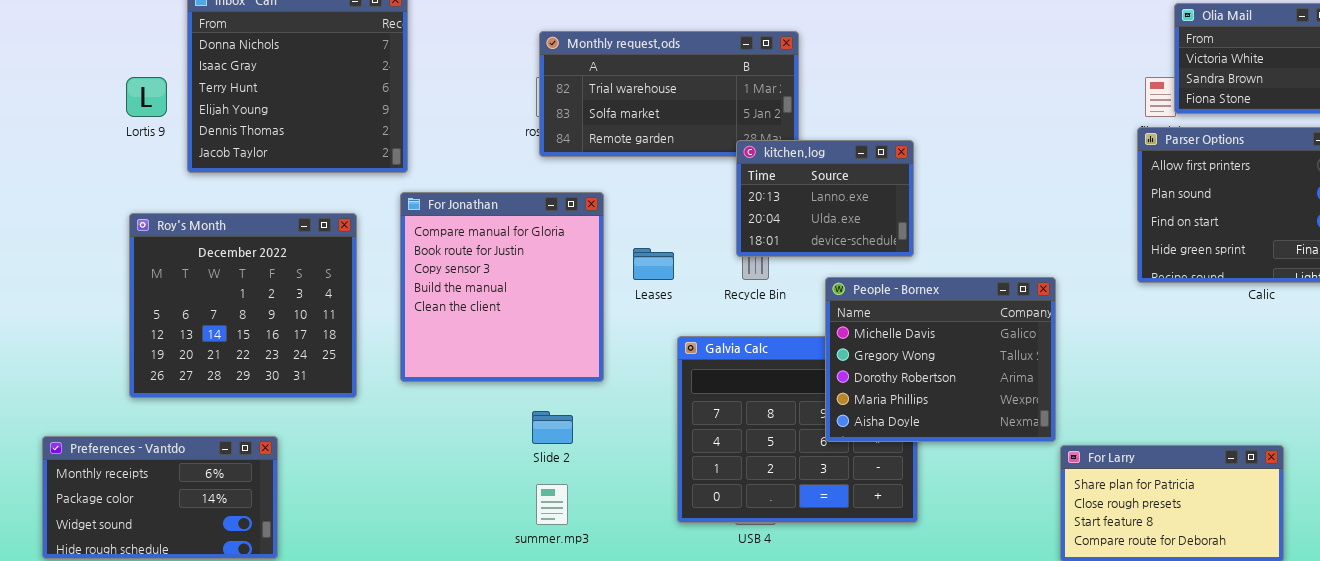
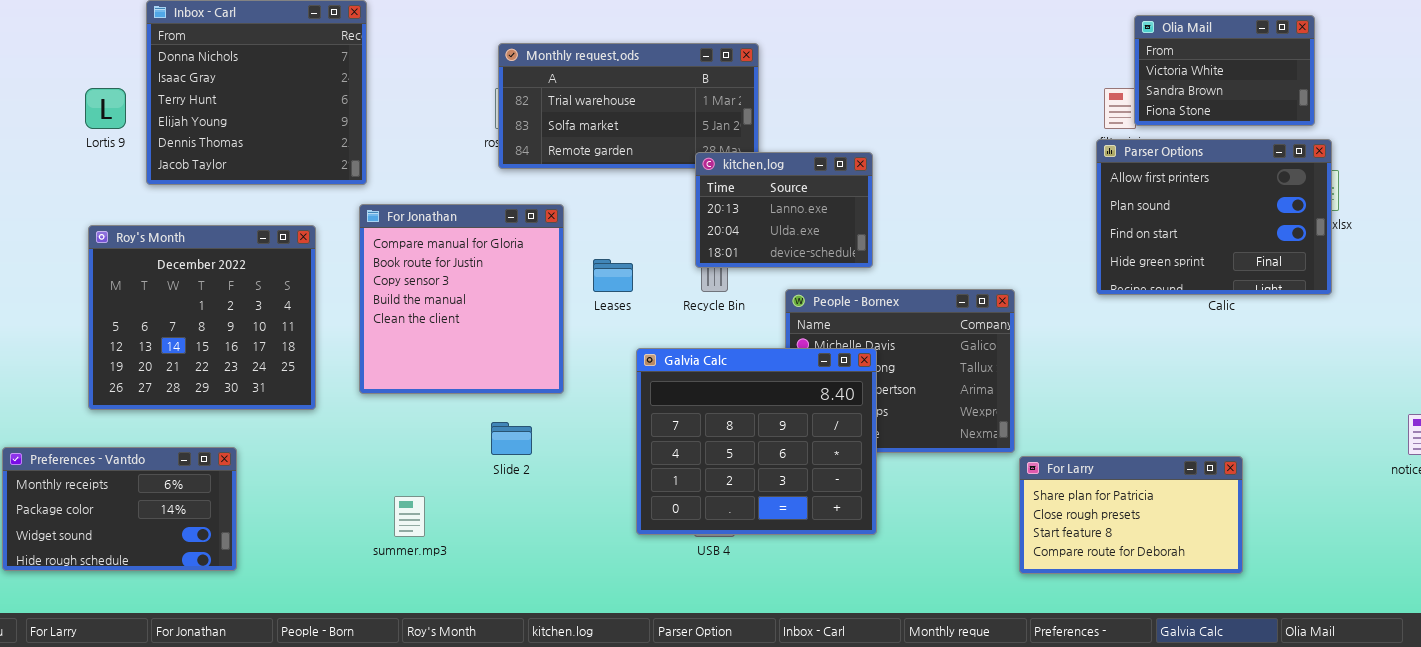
Galvia Calc: [677,336,918,523] -> [636,348,877,535], raised
summer.mp3: [536,484,568,525] -> [394,496,425,537], moved

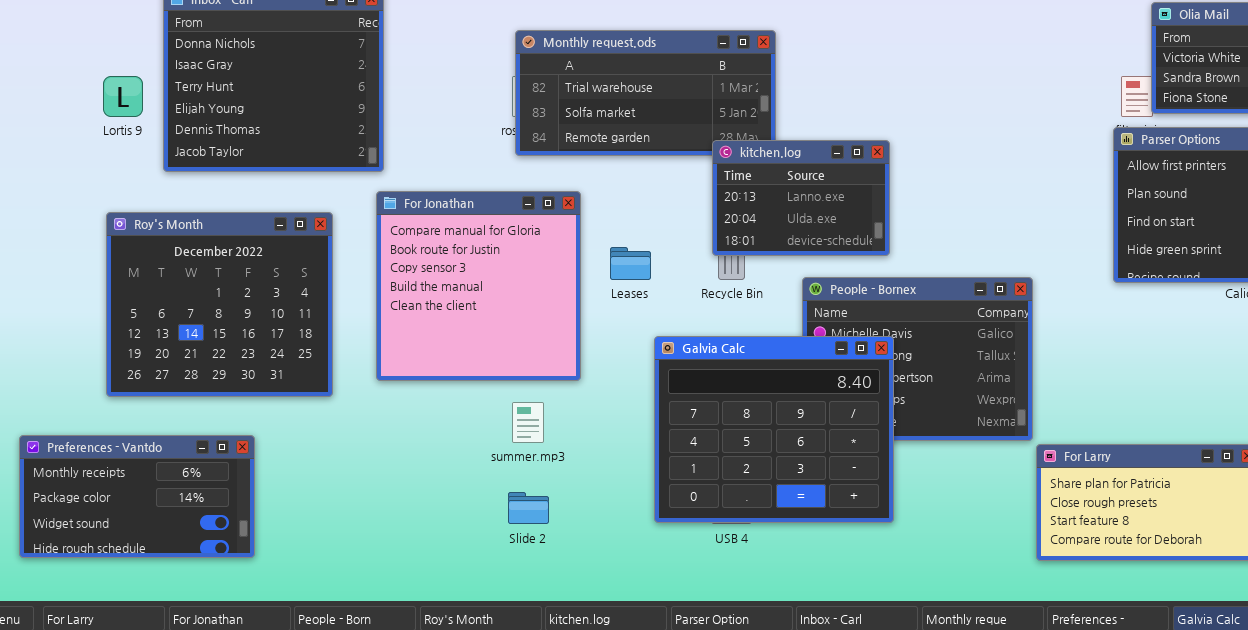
Slide 2: [491,422,532,455] -> [508,492,549,524], moved
summer.mp3: [394,496,425,537] -> [512,402,544,443], moved

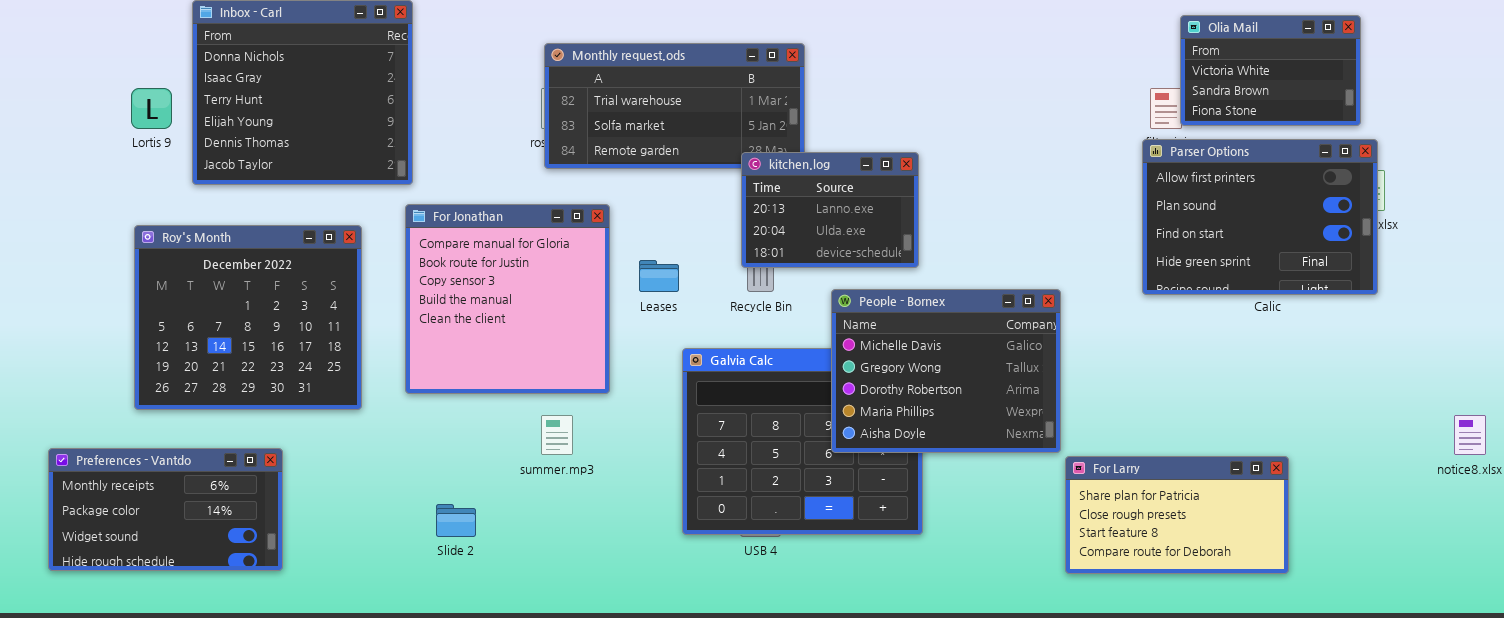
People - Bornex: [802,277,1033,441] -> [831,289,1061,453], raised
Slide 2: [508,492,549,524] -> [436,504,476,537], moved

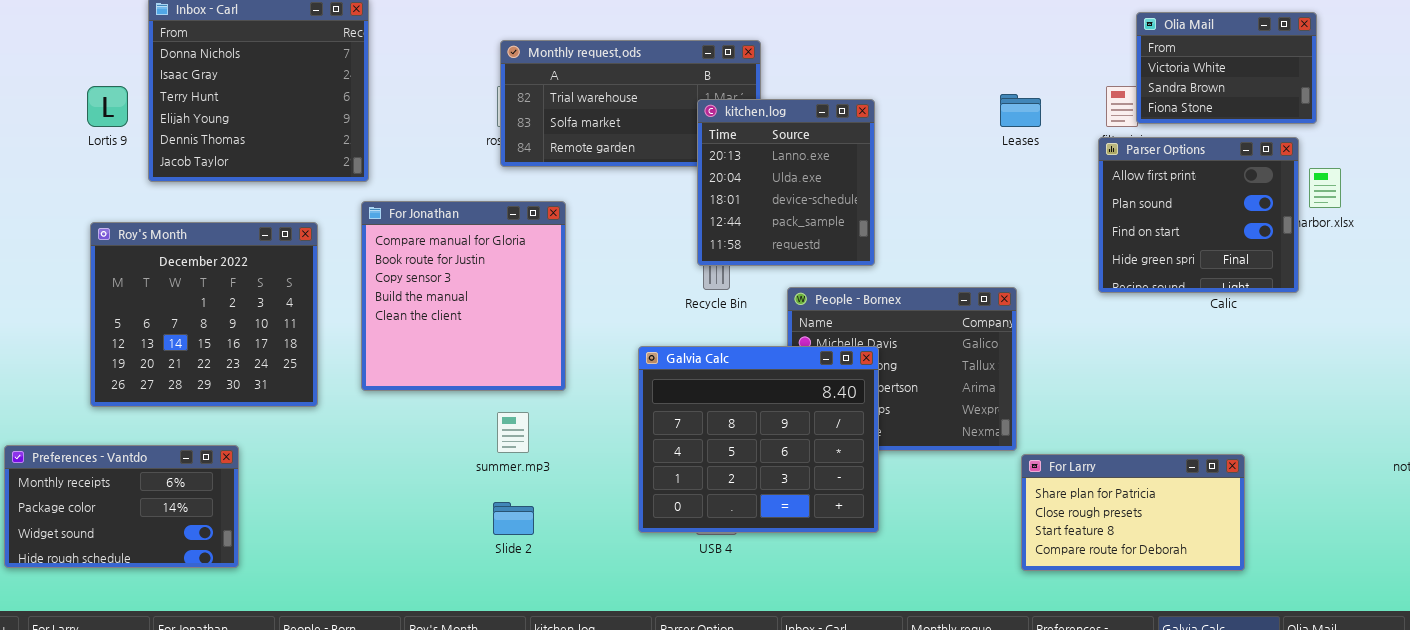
Parser Options: [1142,139,1378,295] -> [1098,137,1299,293], resized
kitchen.log: [741,152,919,268] -> [697,99,875,266], resized
Leases: [639,260,679,292] -> [1000,94,1041,127], moved
Galvia Calc: [682,348,923,535] -> [638,346,879,533], raised
Slide 2: [436,504,476,537] -> [493,502,534,535], moved

